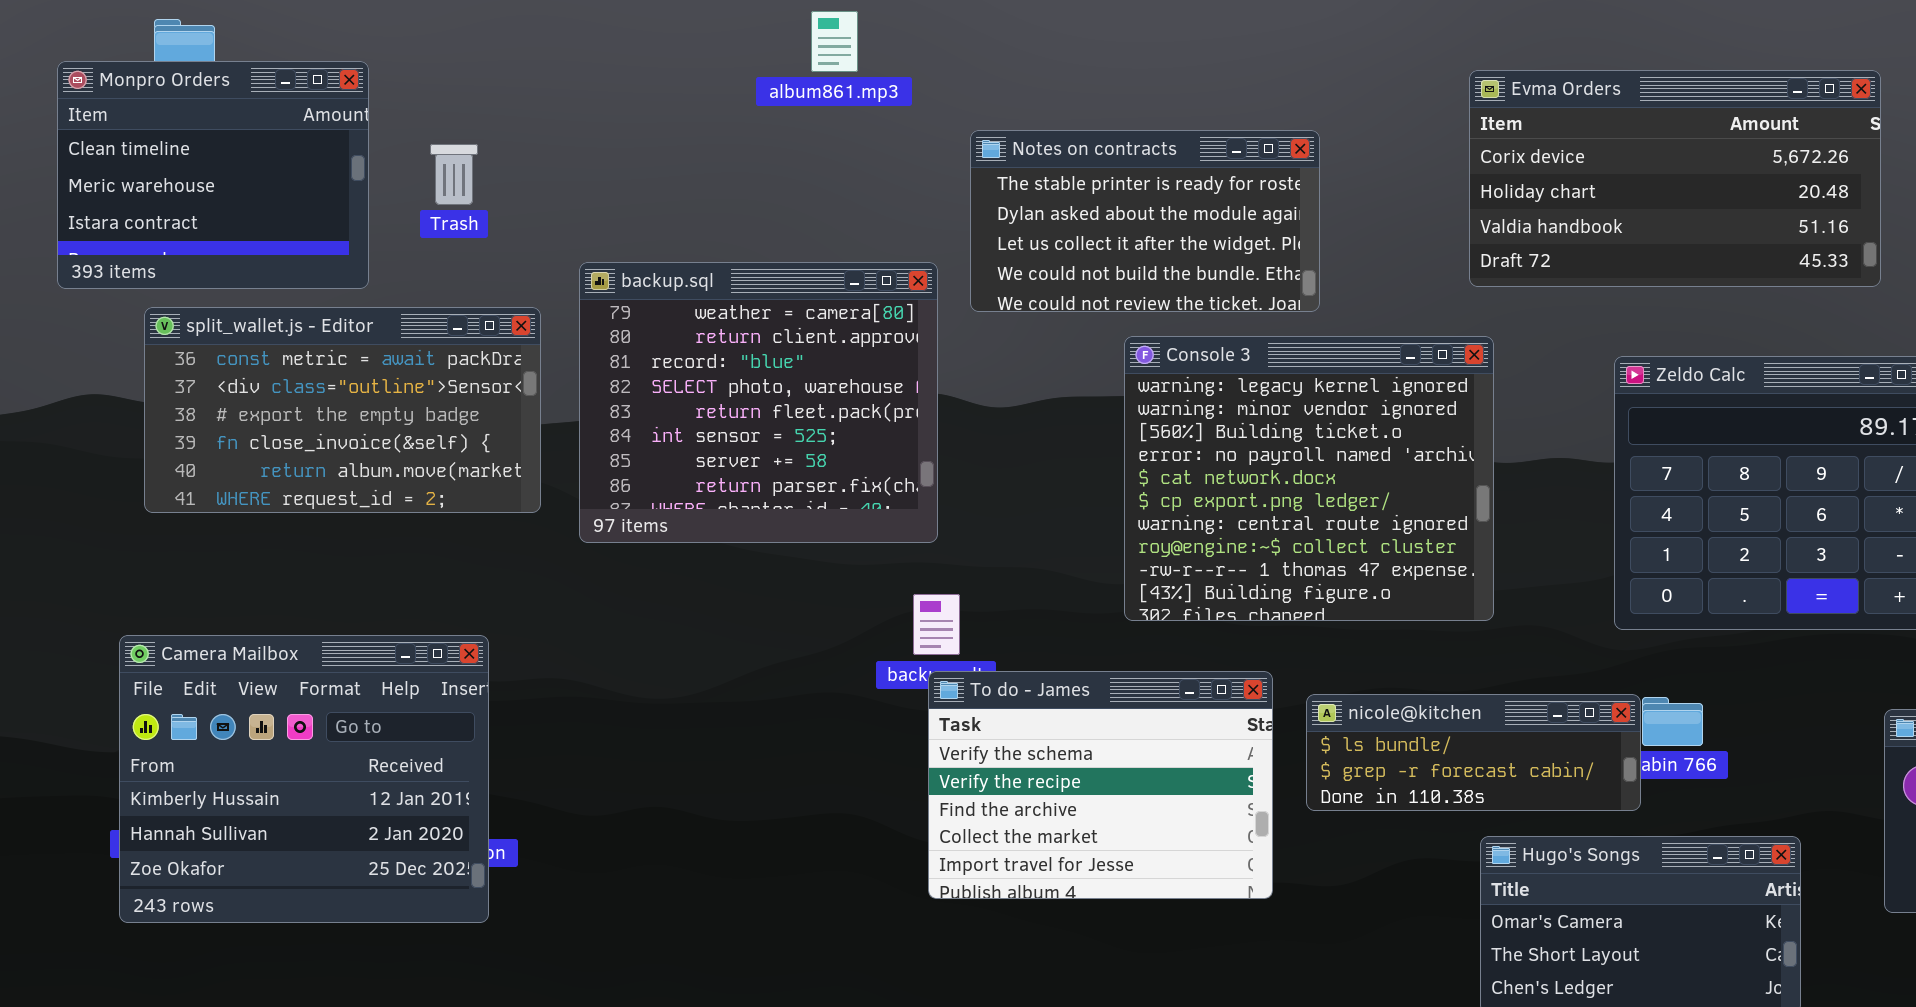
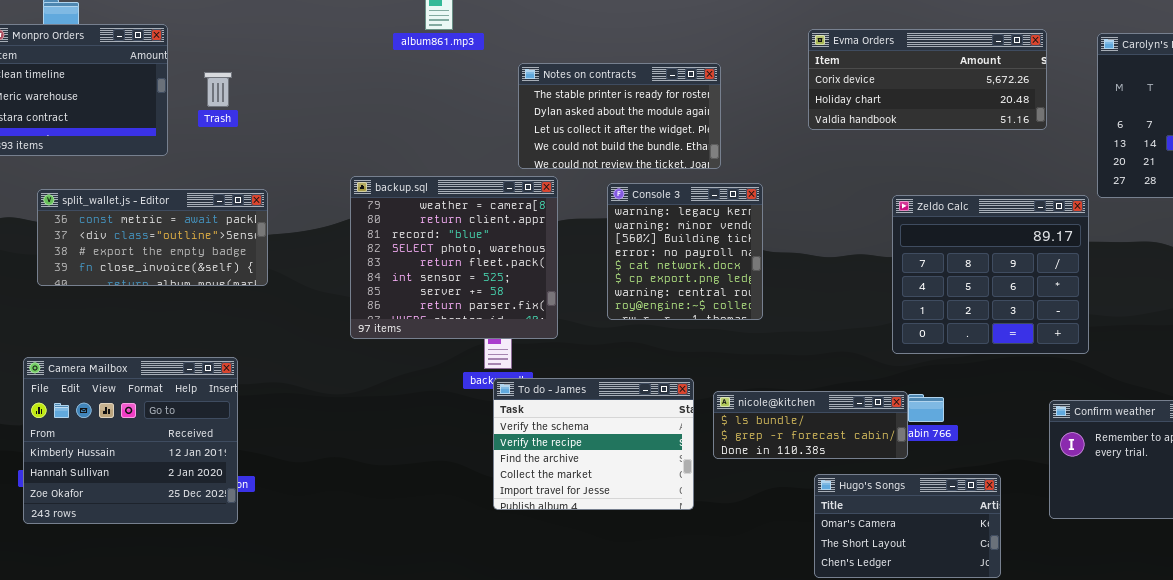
Evma Orders: [1469,70,1881,287] -> [808,29,1047,130], resized
backup.sql: [579,262,938,543] -> [350,176,558,339], moved
split_wallet.js - Editor: [144,307,541,513] -> [37,189,268,286], resized
Console 3: [1124,336,1494,621] -> [607,183,763,320], resized

